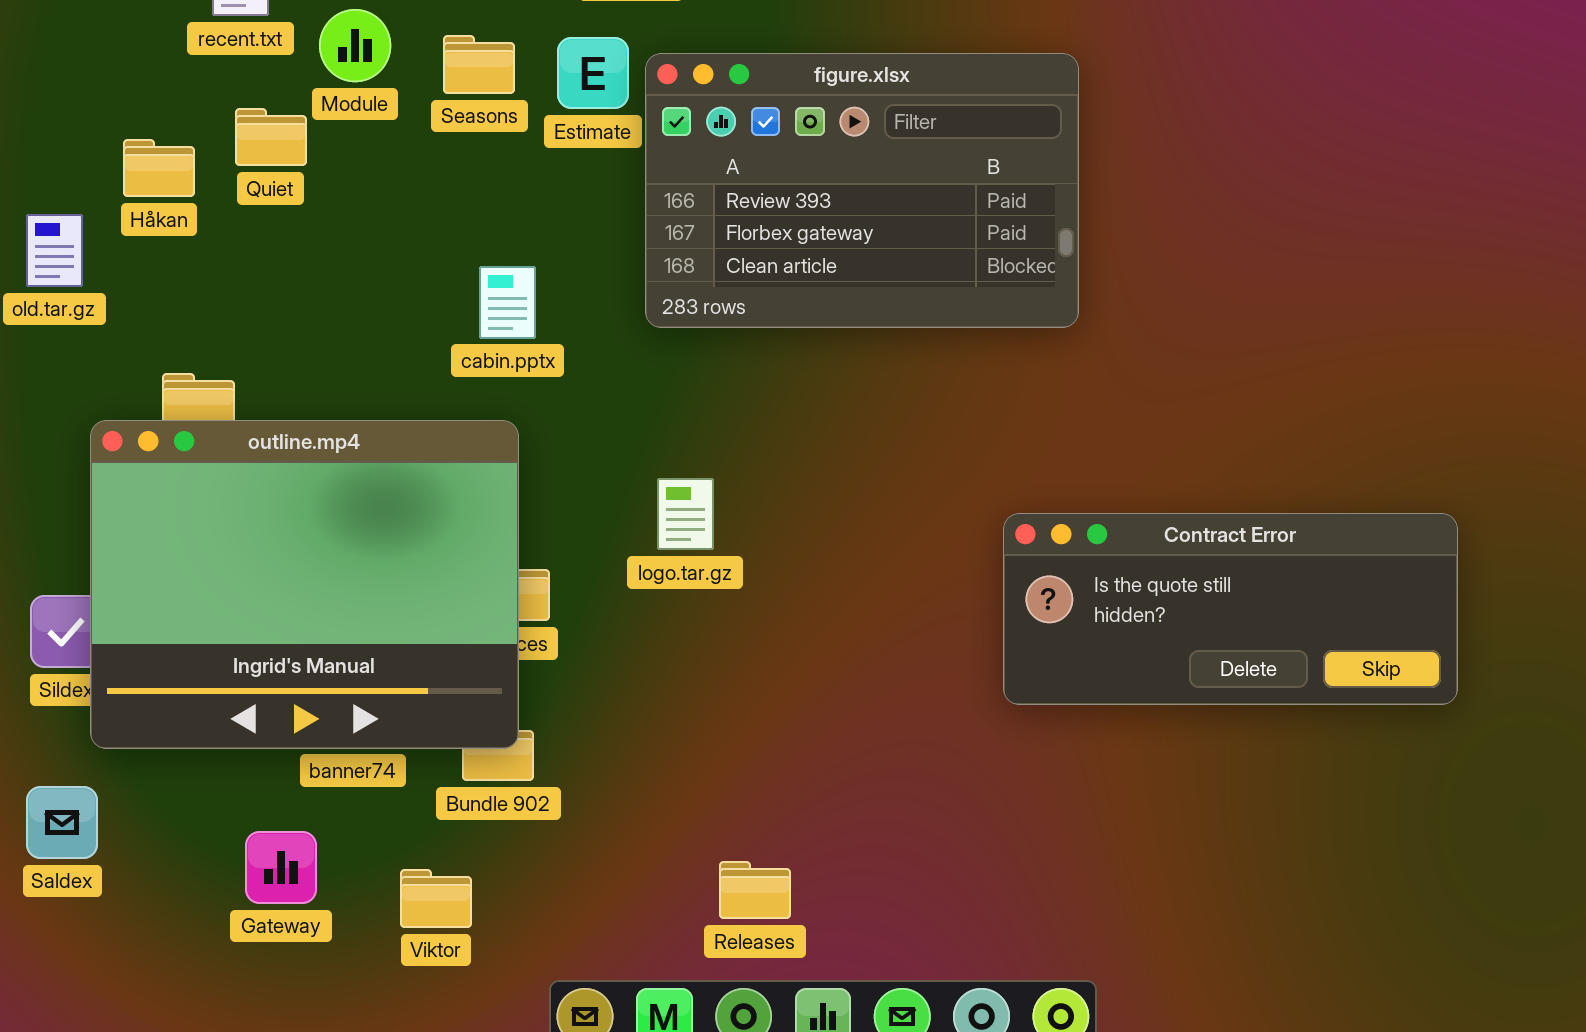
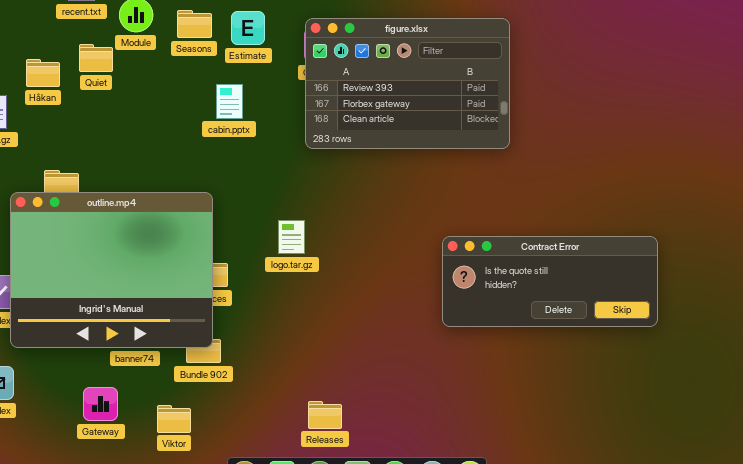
figure.xlsx: [645,53,1079,328] -> [305,18,510,149], moved
cabin.pptx: [479,266,536,339] -> [216,84,243,119], moved

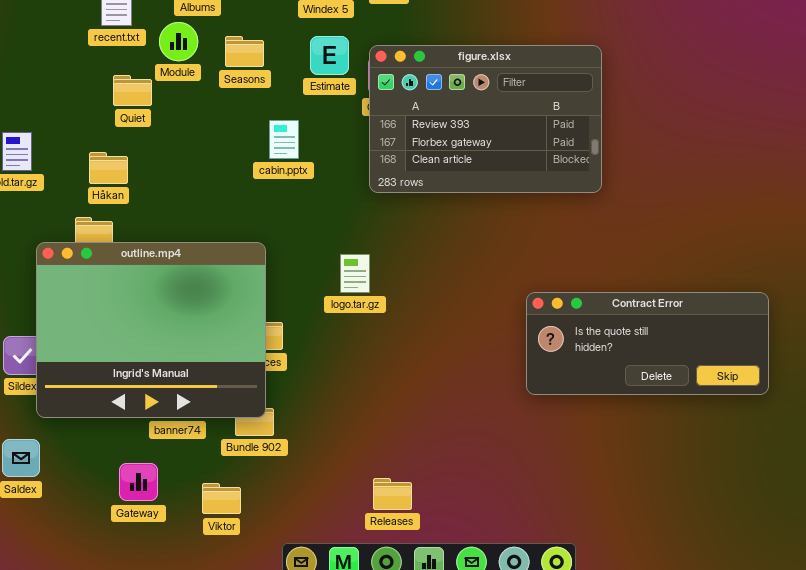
Estimate: [231,11,265,45] -> [310,36,349,75], moved
Håkan: [26,59,60,87] -> [89,152,128,184], moved
logo.tar.gz: [278,220,305,254] -> [340,254,370,293], moved

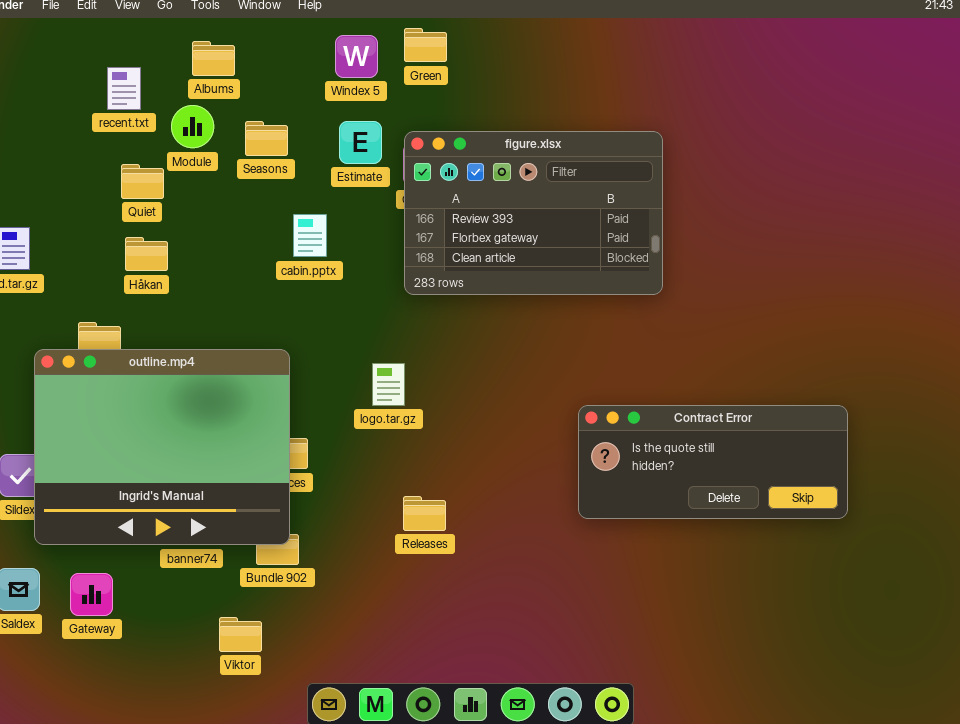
Håkan: [89,152,128,184] -> [125,237,168,271], moved
Gateway: [119,463,158,501] -> [70,573,113,616], moved
Releases: [373,478,412,510] -> [403,496,446,531], moved

